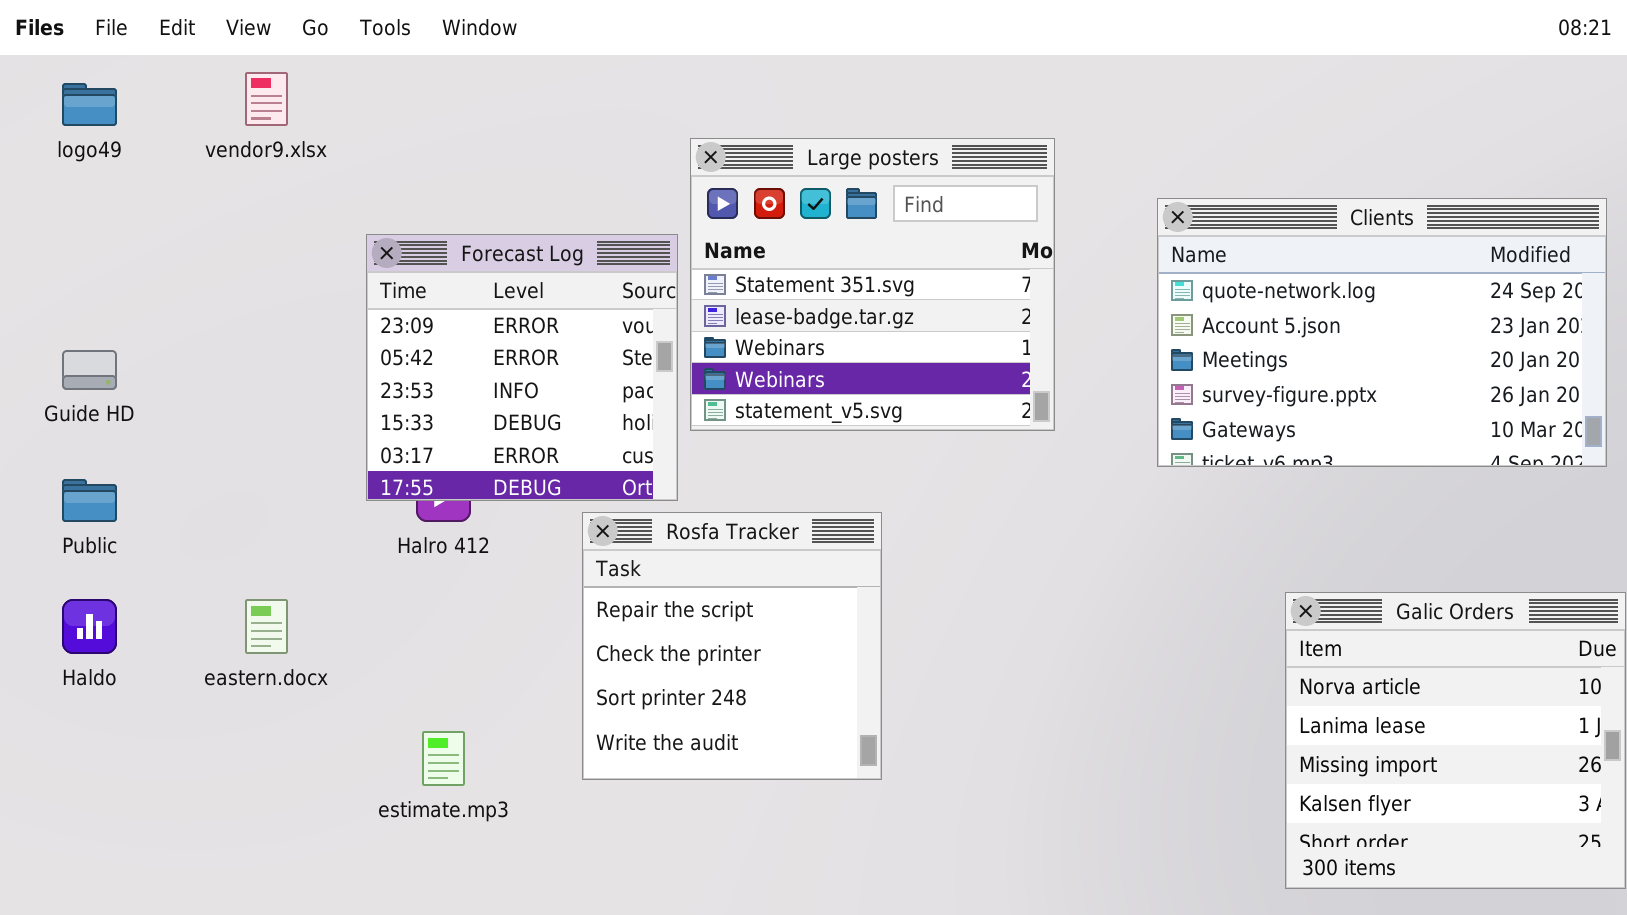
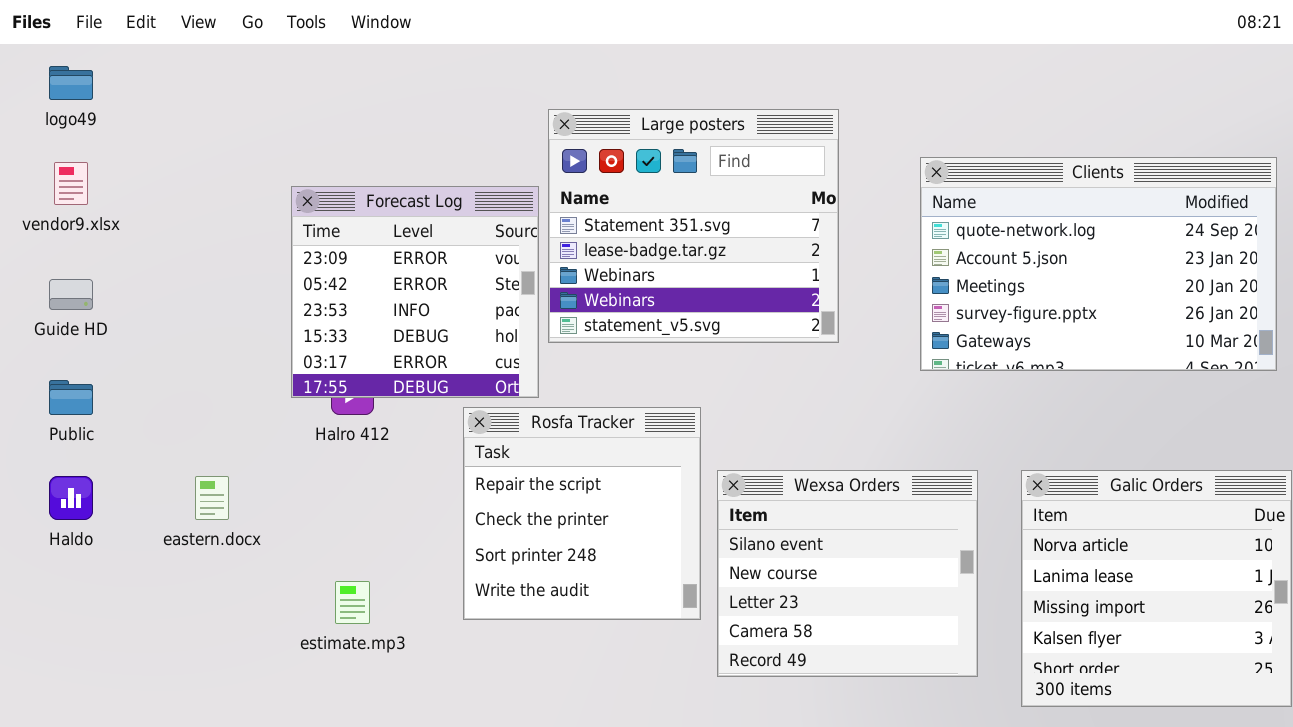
vendor9.xlsx: [245,72,288,126] -> [54,162,88,205], moved
Wexsa Orders: none -> [717,470,978,677], opened

